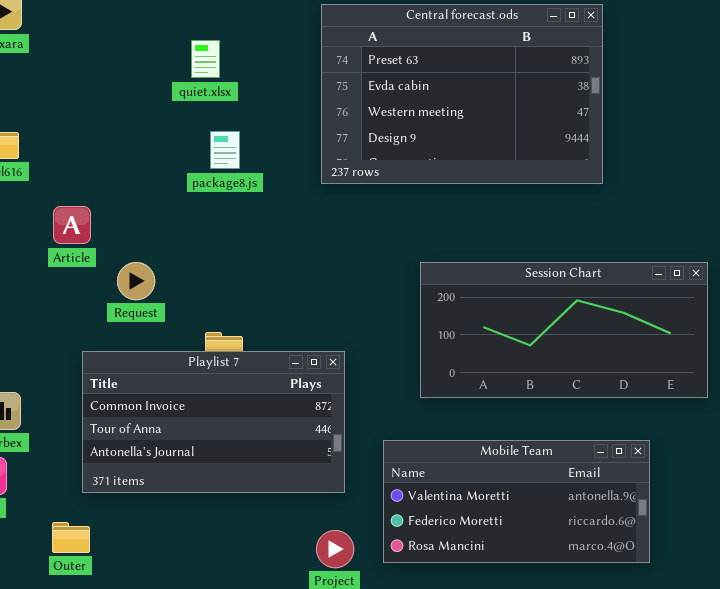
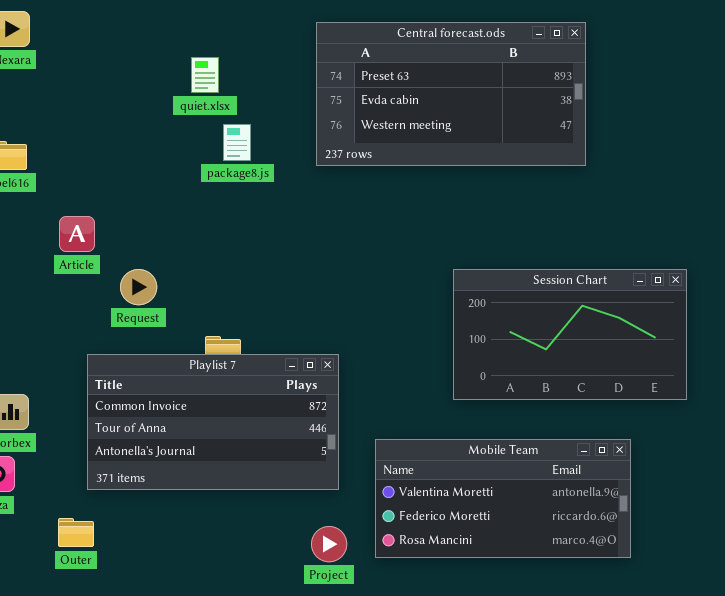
Central forecast.ods: [321,4,603,184] -> [316,22,586,166], resized
package8.js: [210,131,240,169] -> [223,124,251,161], moved
Session Chart: [420,262,708,398] -> [453,269,687,400], resized

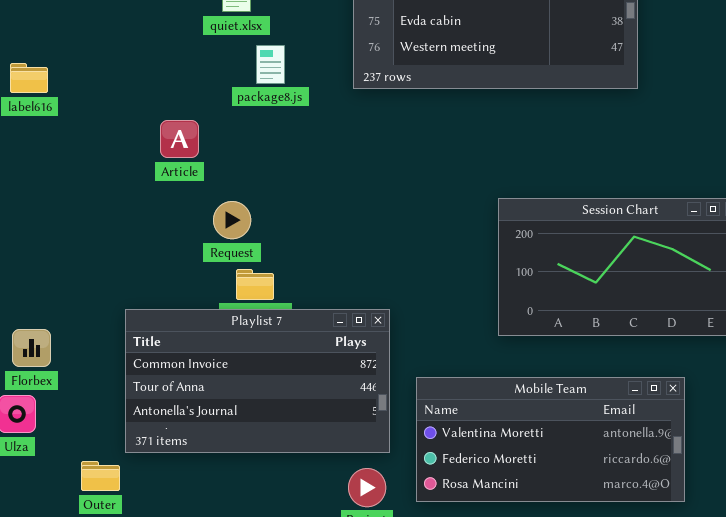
Article: [59,216,95,252] -> [160,120,199,158], moved
Request: [120,269,157,305] -> [213,201,251,239], moved
Playlist 7: [87,354,339,490] -> [125,309,390,453], moved

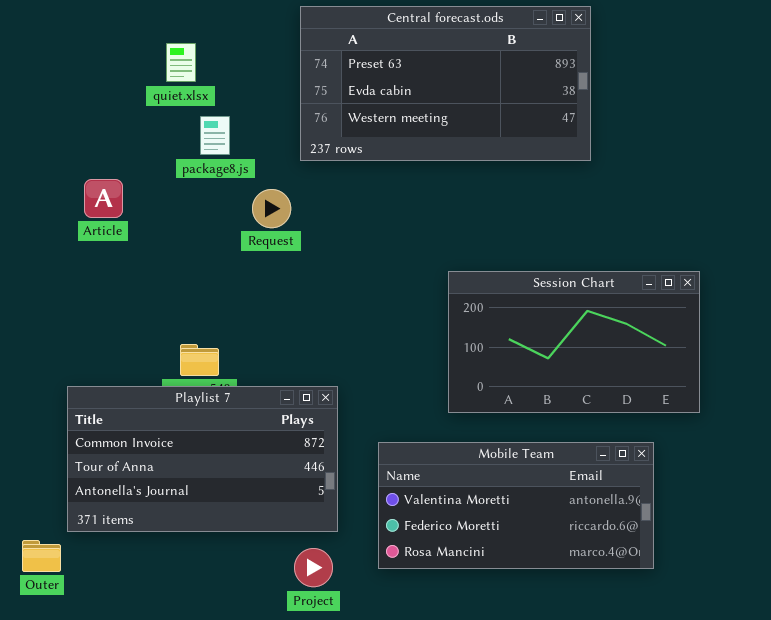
Article: [160,120,199,158] -> [84,179,123,218], moved
Request: [213,201,251,239] -> [252,189,291,228], moved
Mobile Team: [416,377,685,502] -> [378,442,654,569], moved

